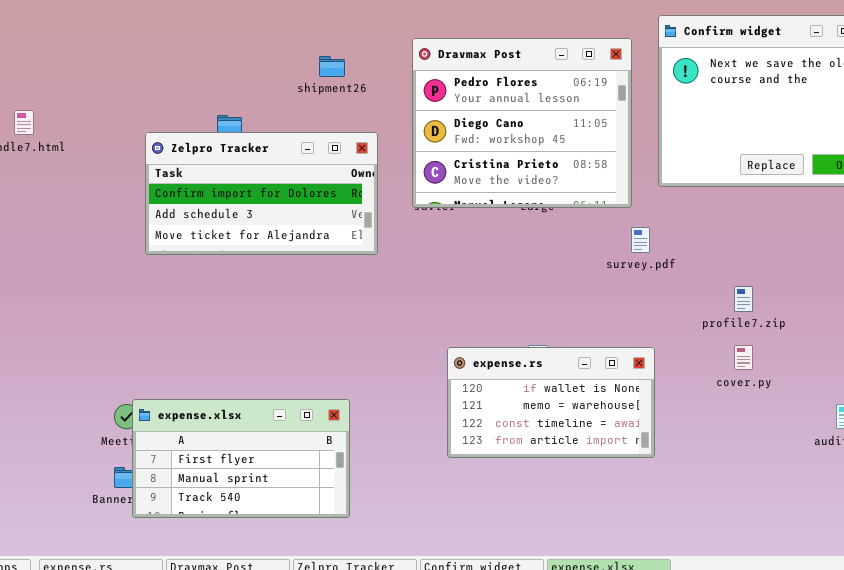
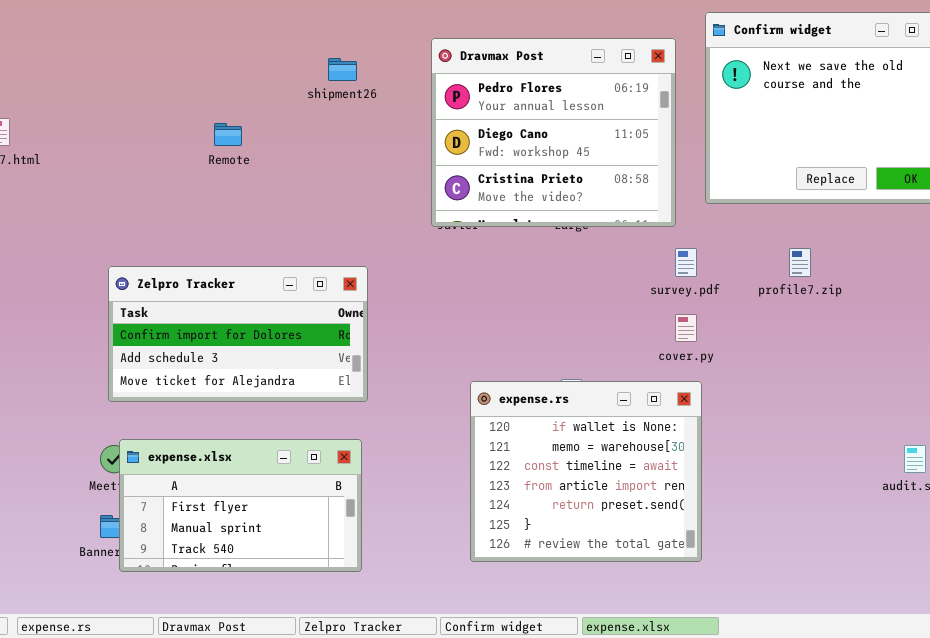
Zelpro Tracker: [145,132,378,255] -> [108,266,368,402], moved
profile7.zip: [734,286,753,312] -> [789,248,811,277], moved
cover.py: [734,345,753,370] -> [675,314,697,342], moved
expense.rs: [447,347,655,458] -> [470,381,702,562], resized

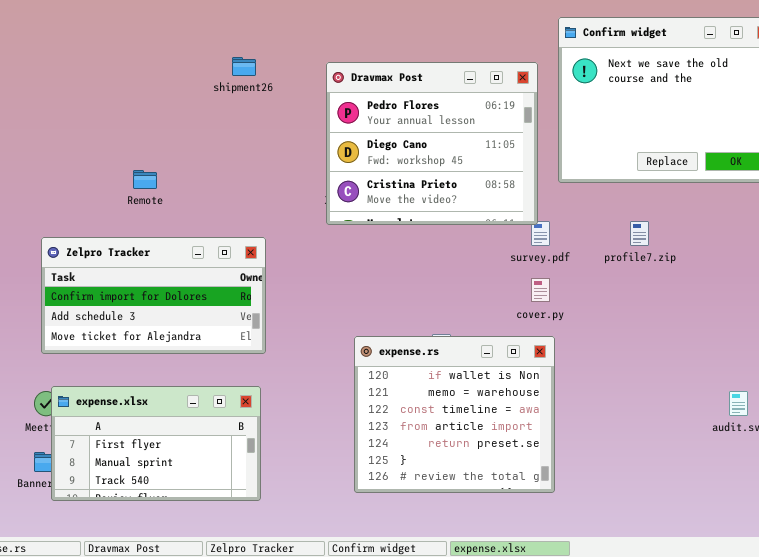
Dravmax Post: [431,38,676,227] -> [326,62,538,225], moved
Remote: [214,123,242,146] -> [133,170,157,189], moved

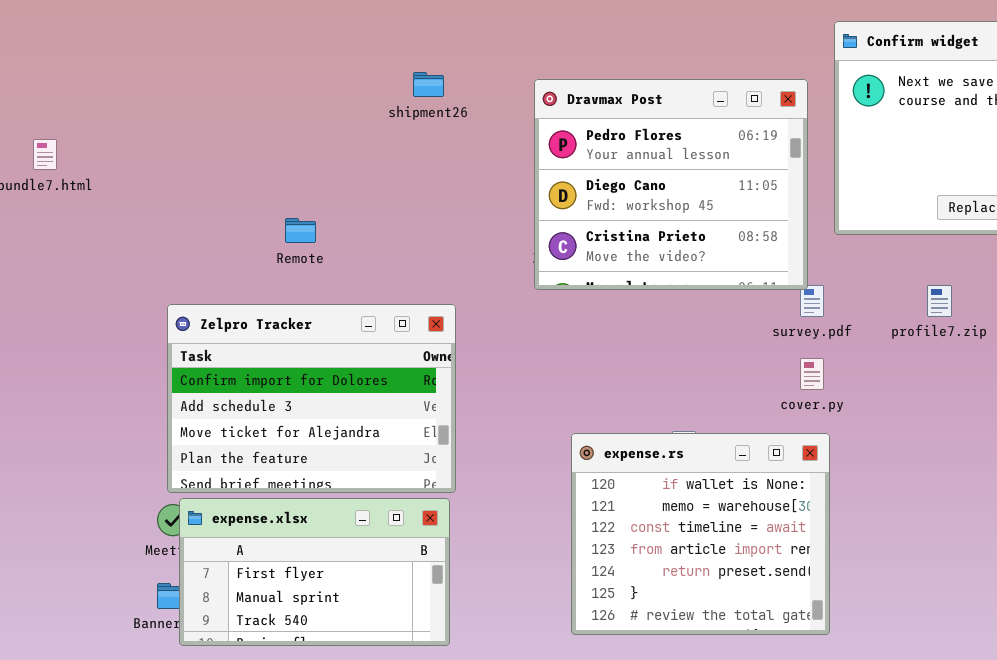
Zelpro Tracker: [41,237,266,354] -> [167,304,456,493], resized

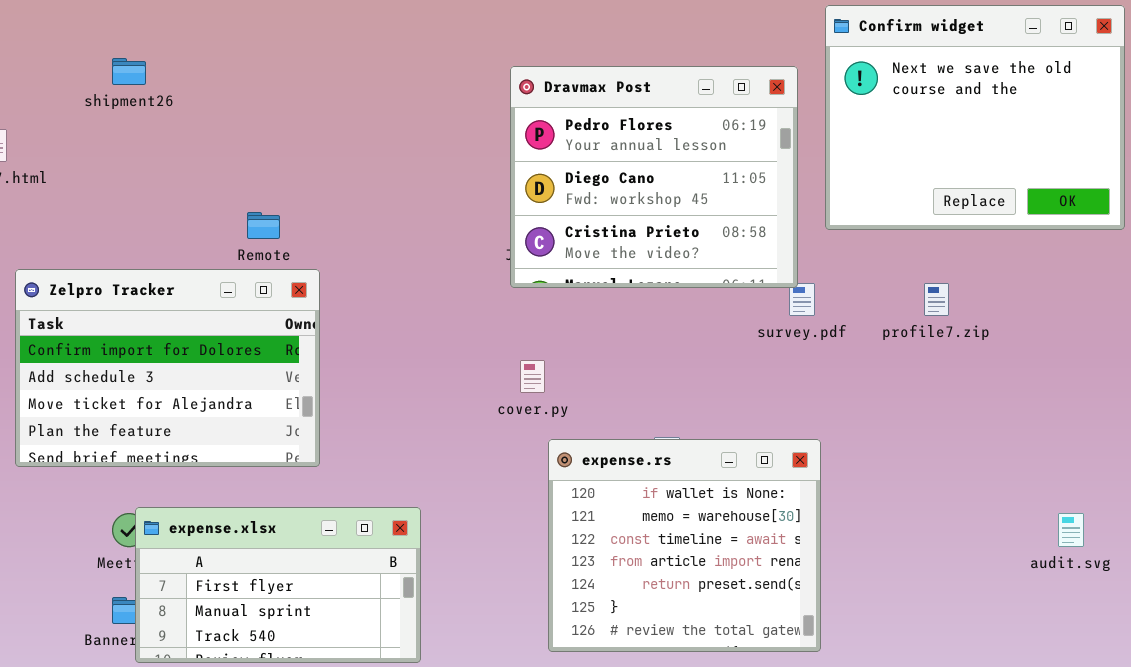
shipment26: [413,72,444,97] -> [112,58,146,85], moved
Zelpro Tracker: [167,304,456,493] -> [15,269,320,467], moved
cover.py: [800,358,824,390] -> [520,360,545,393], moved

